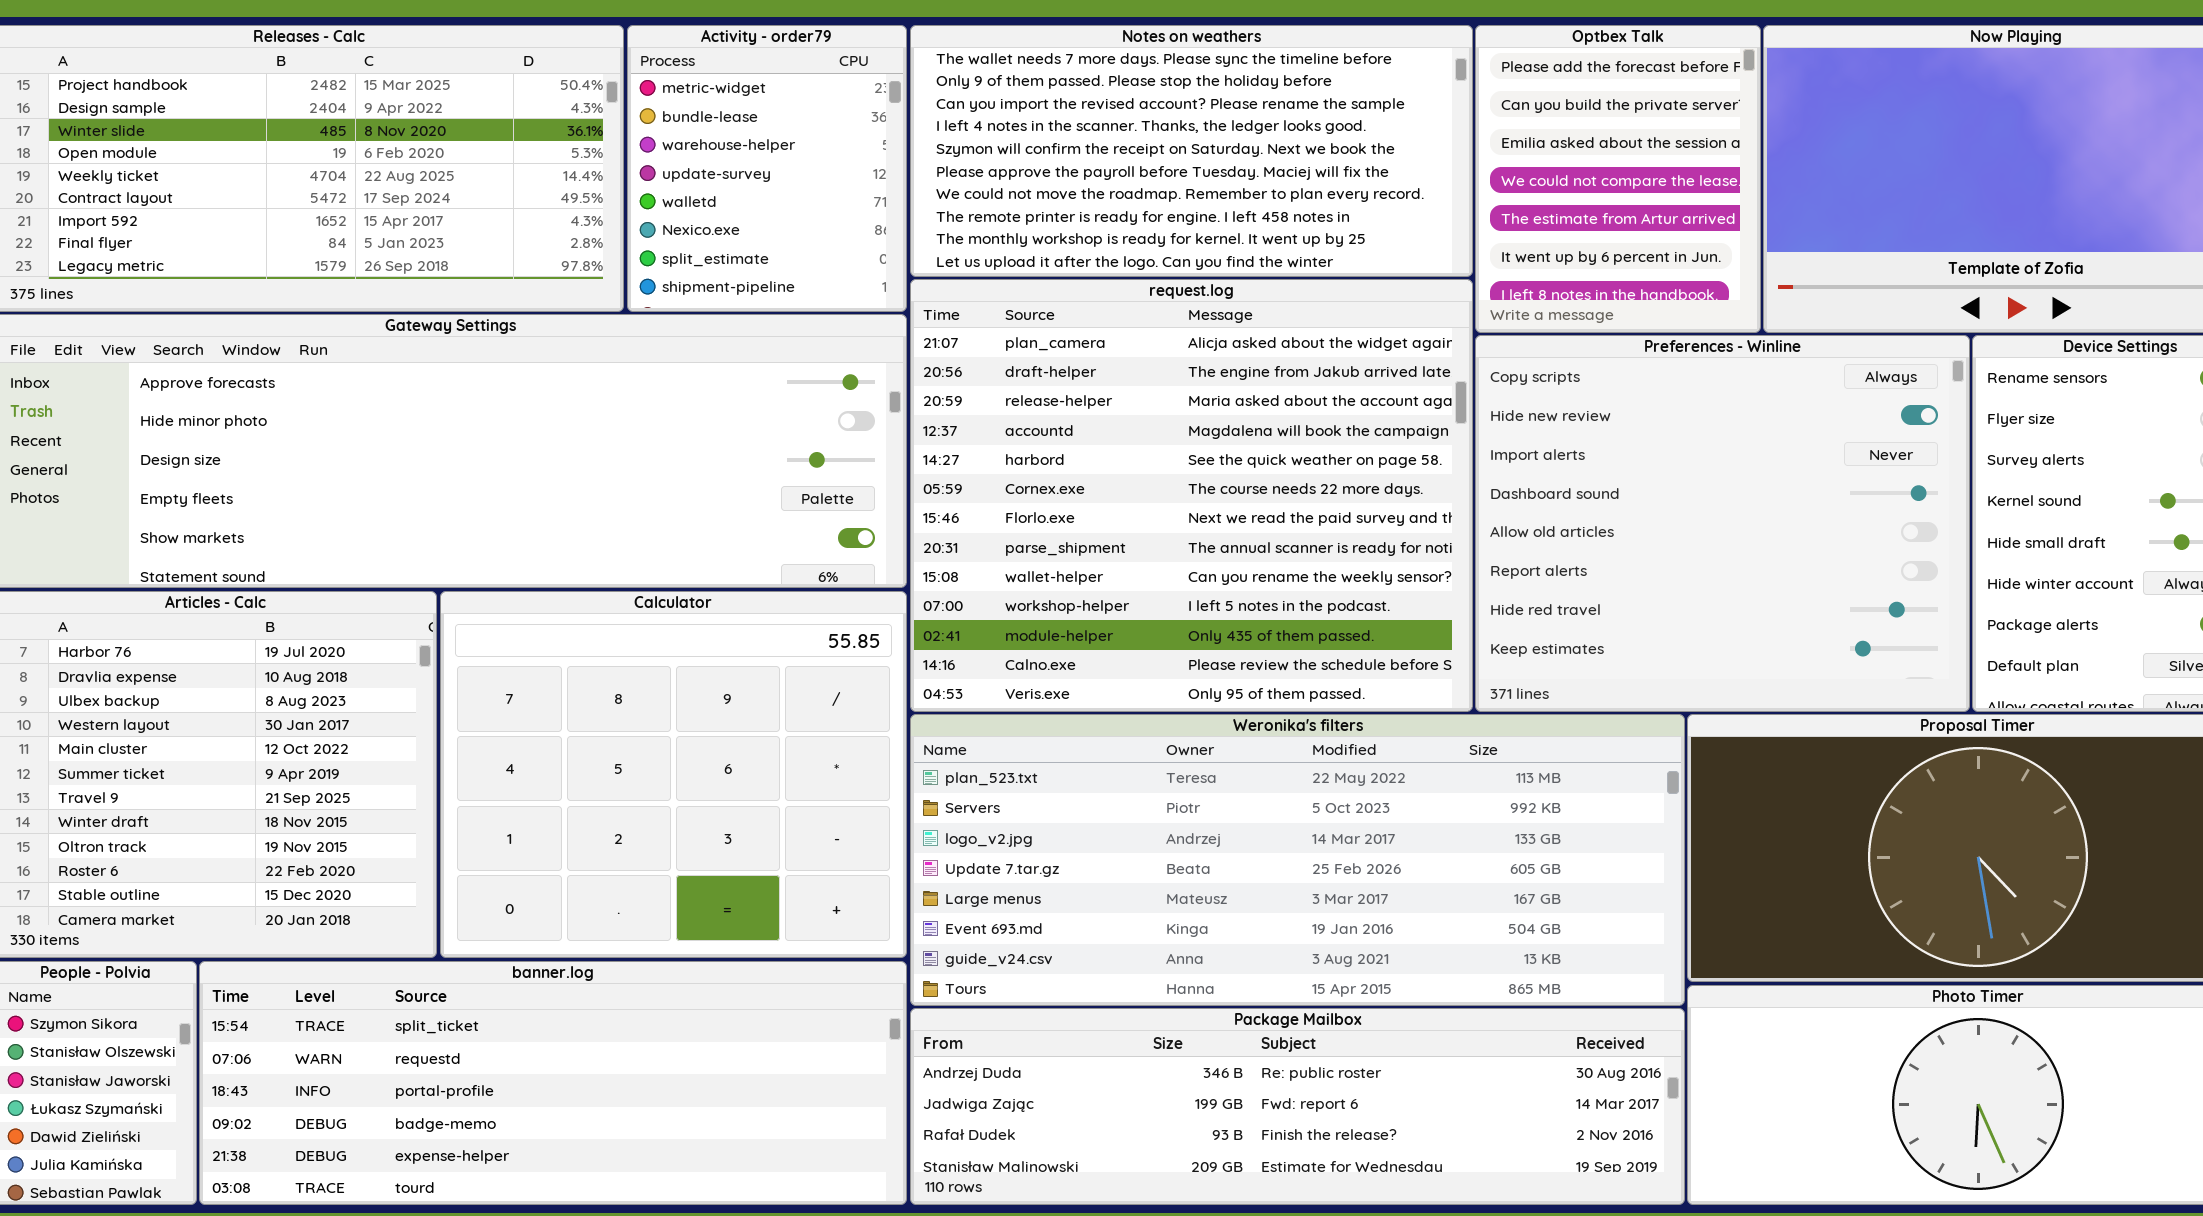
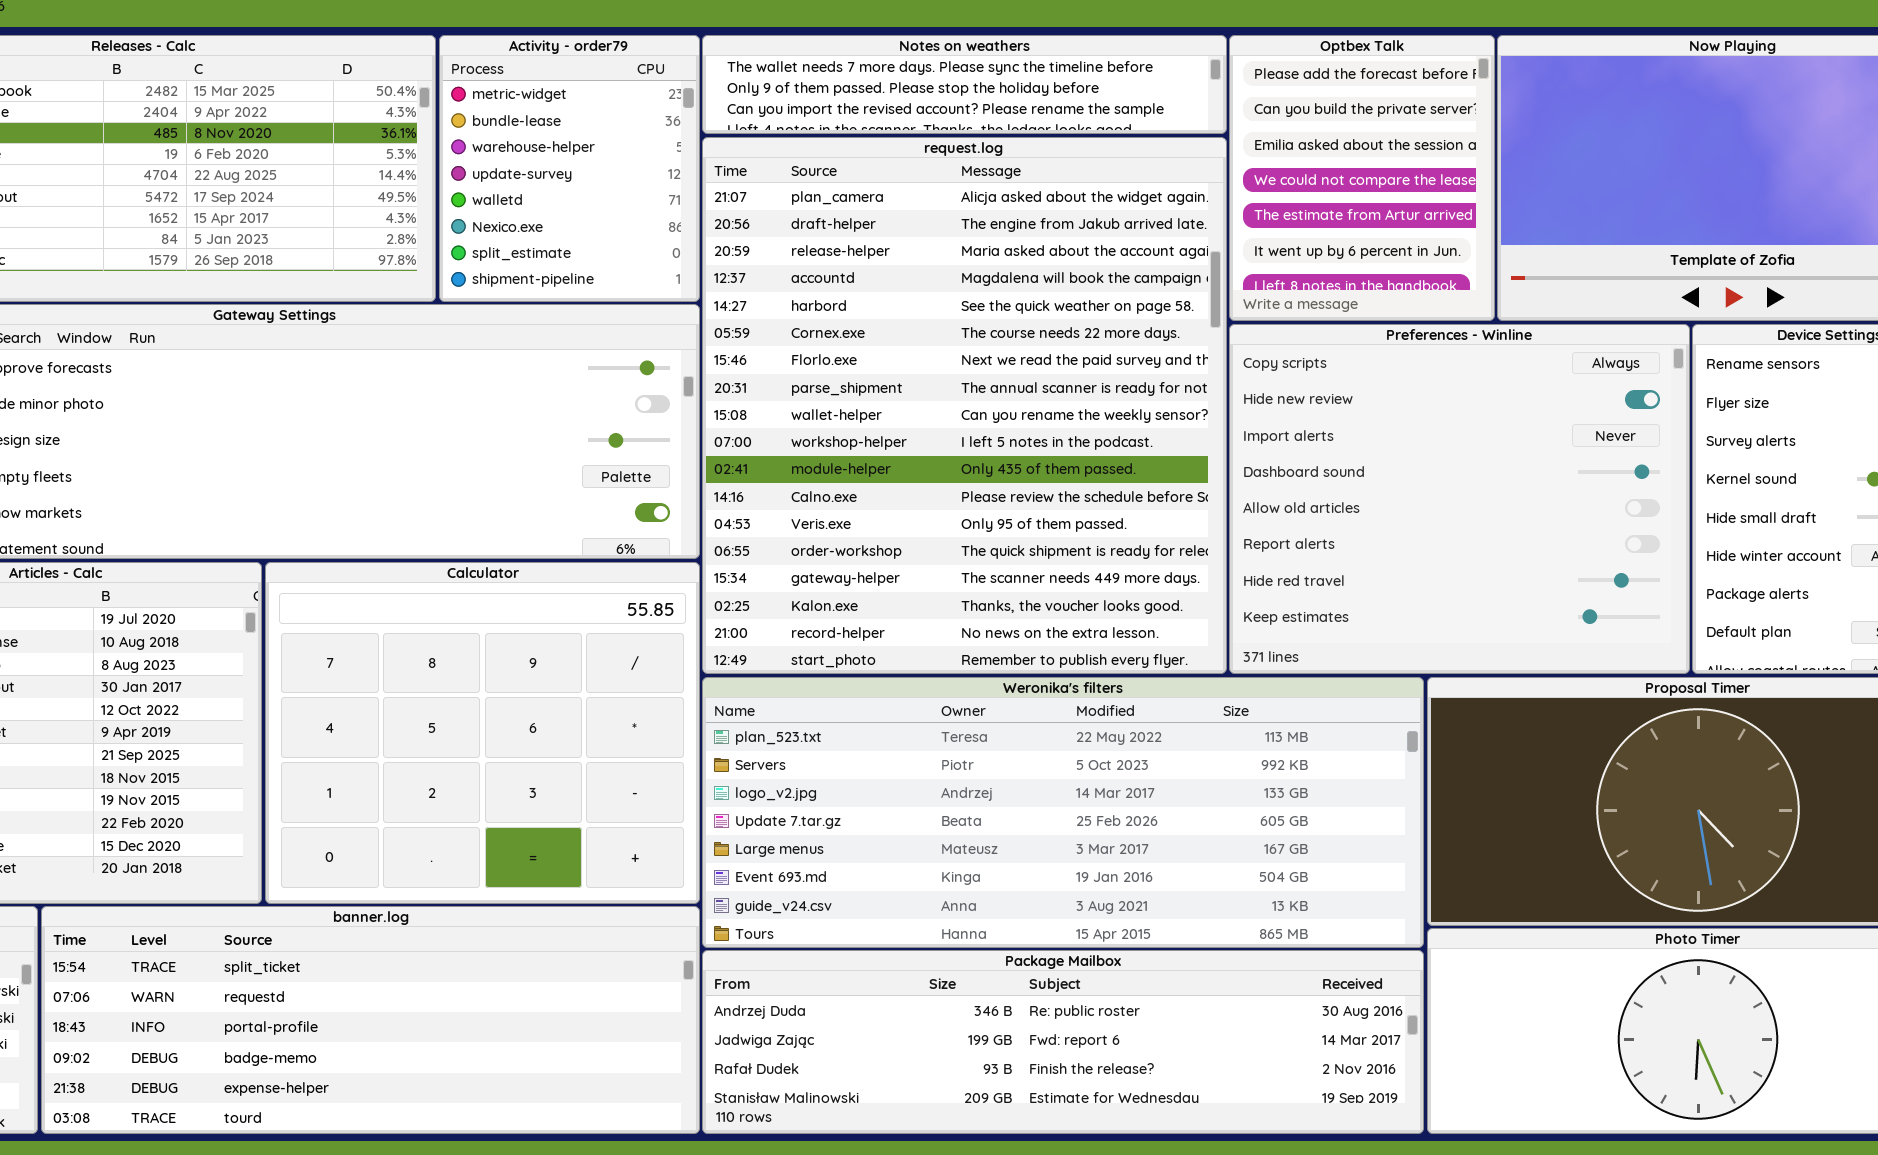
Notes on weathers: [910,25,1473,277] -> [702,35,1227,134], resized
request.log: [910,279,1473,712] -> [702,137,1227,674], resized

